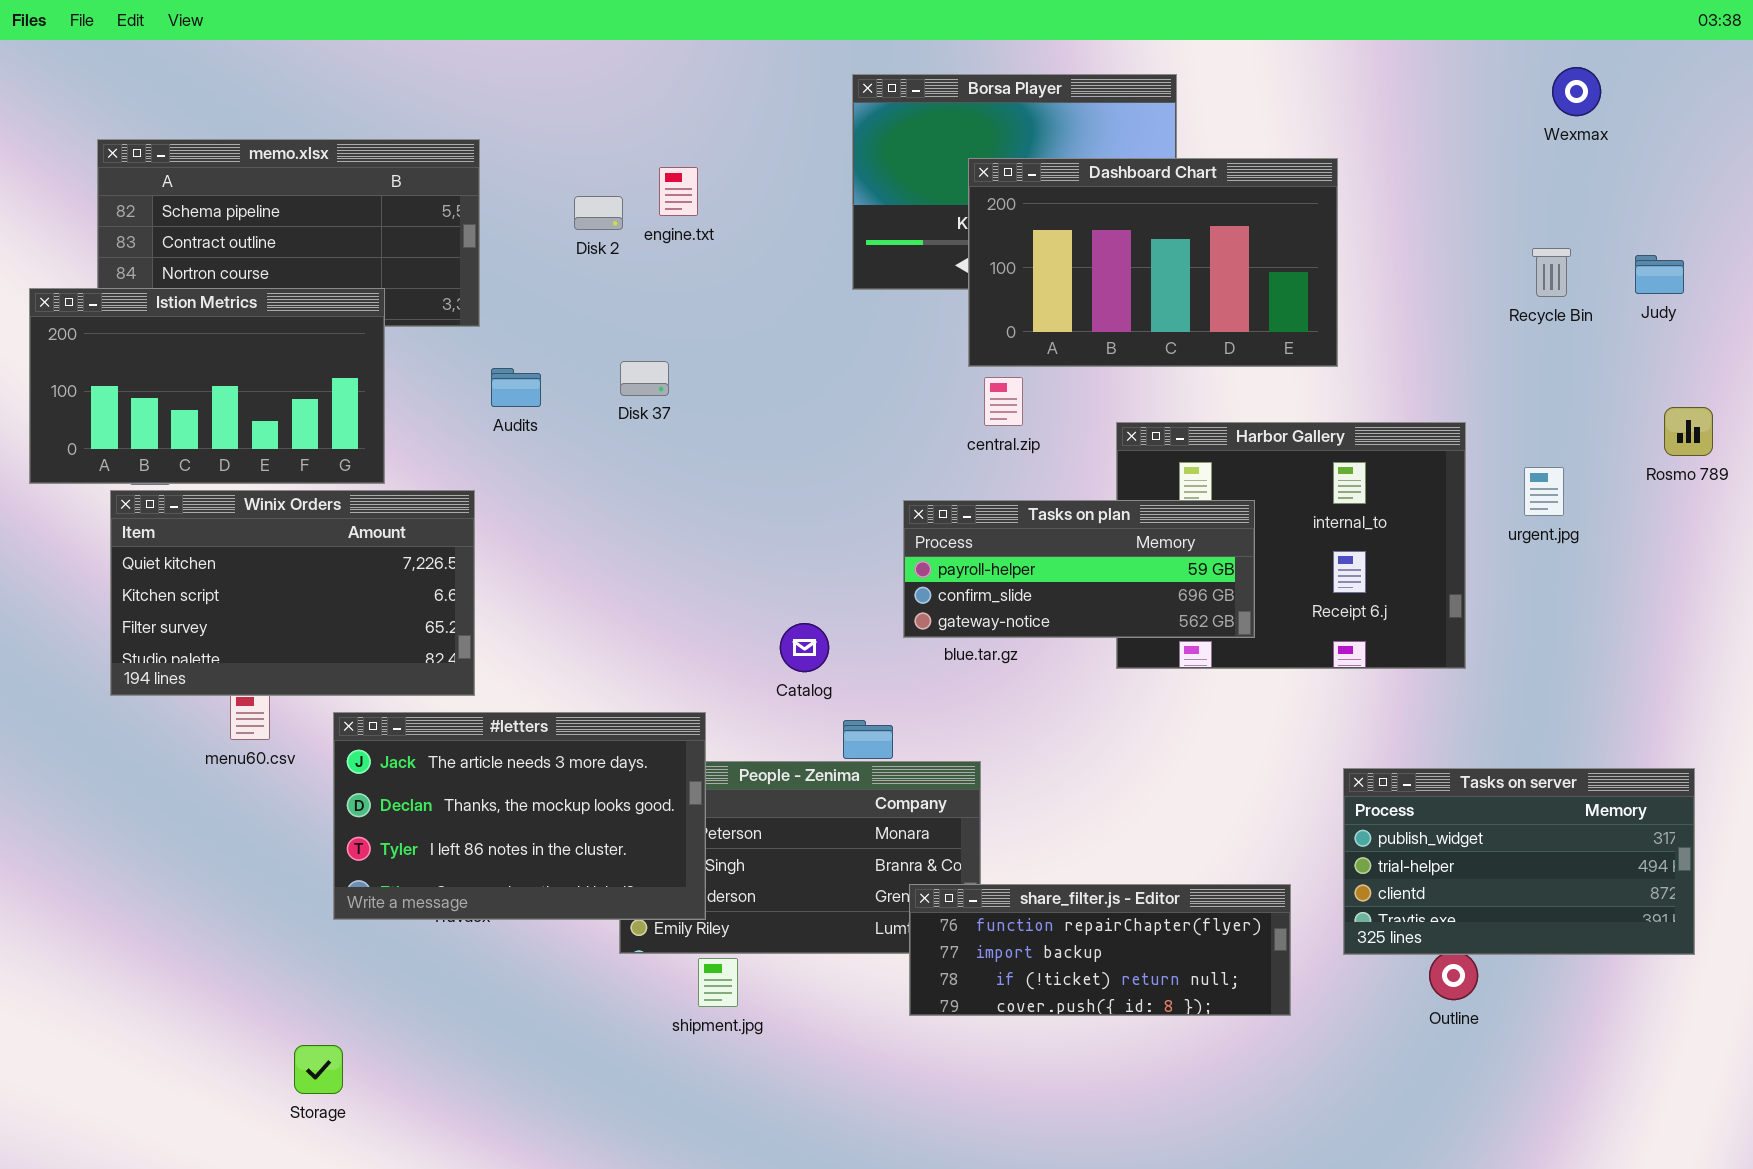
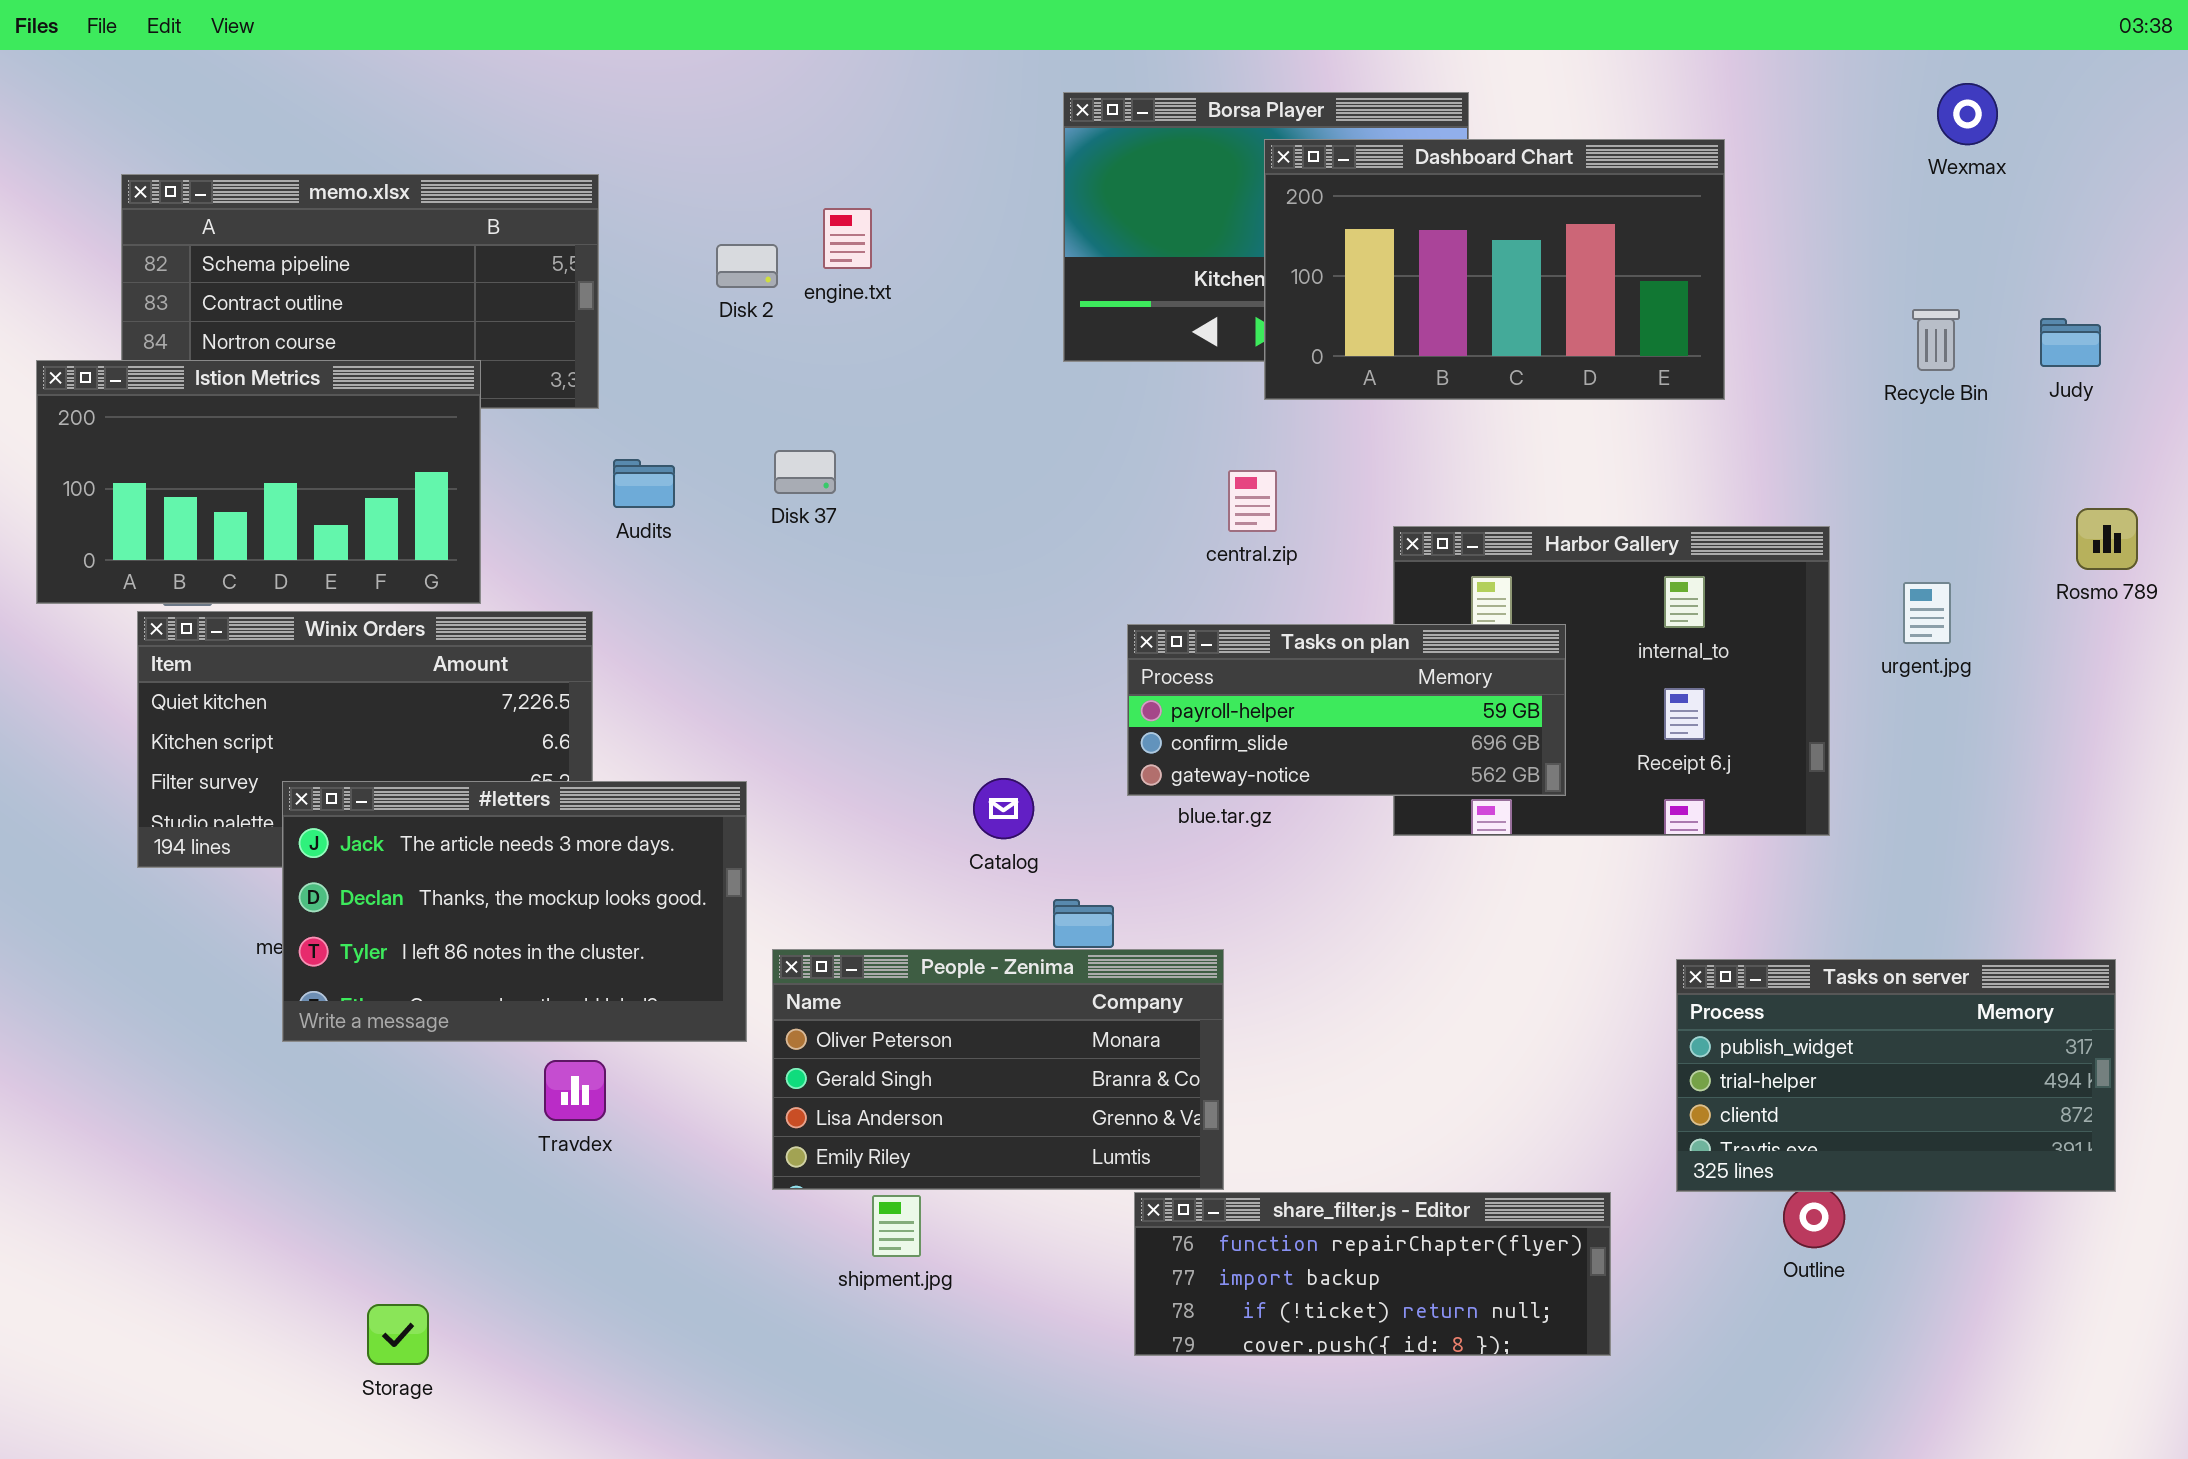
Dashboard Chart: [968,158,1338,367] -> [1264,139,1725,400], moved
#letters: [333,712,706,920] -> [282,781,747,1042], moved
share_filter.js - Editor: [909,884,1291,1016] -> [1134,1192,1611,1356], moved

